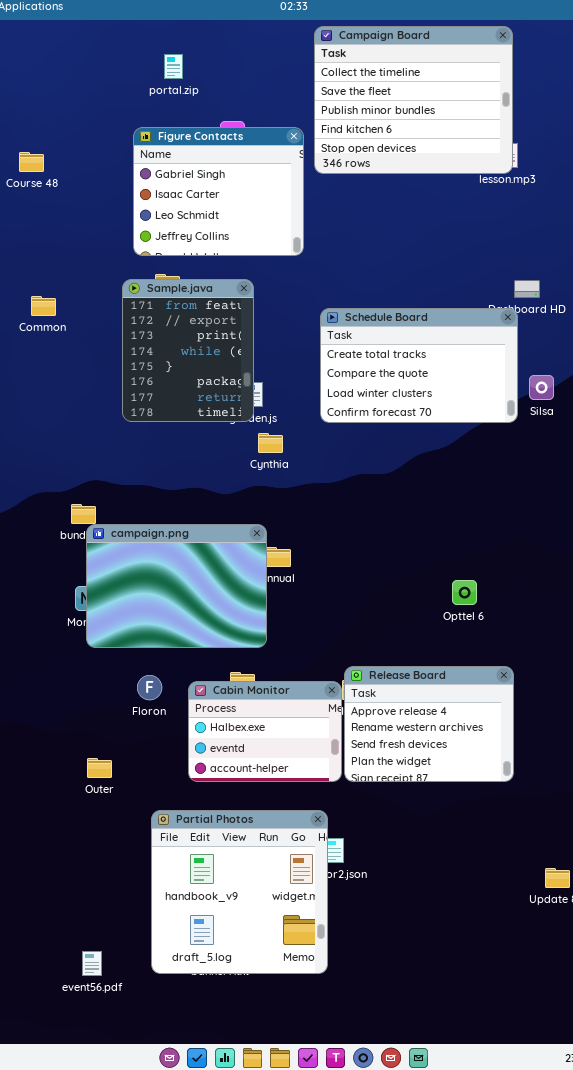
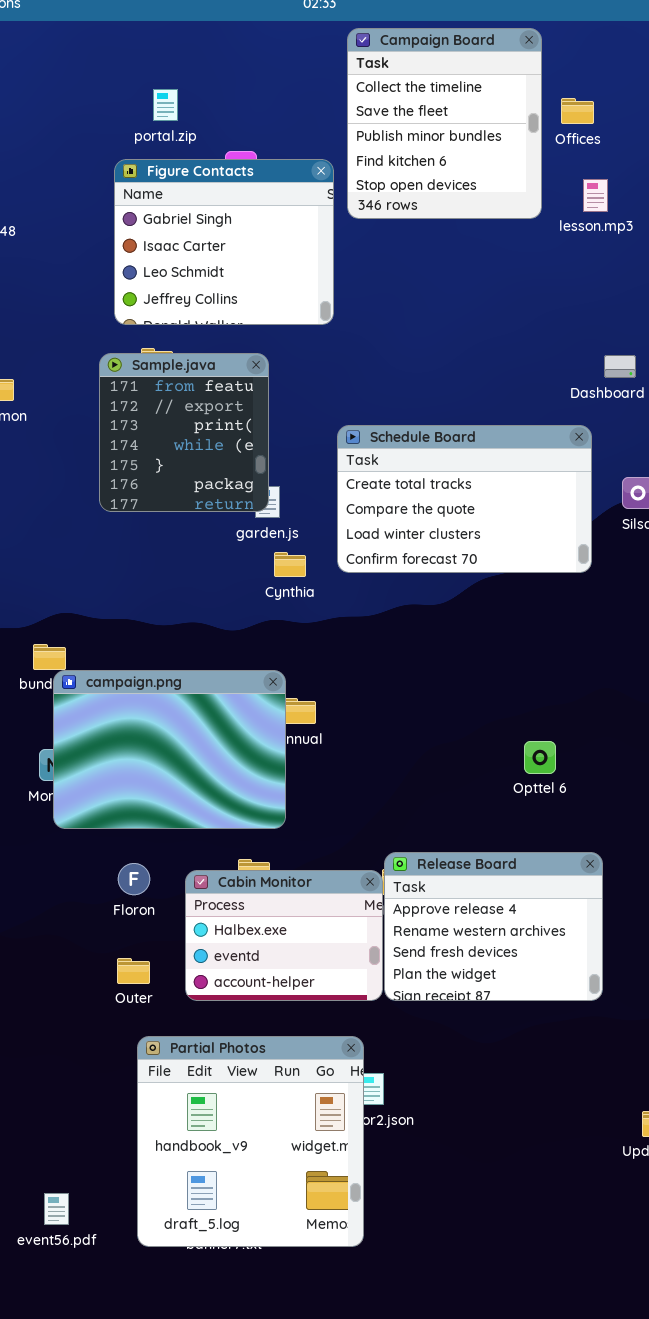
Campaign Board: [314,26,513,174] -> [347,28,542,219], resized
portal.zip: [164,54,183,79] -> [153,89,178,121], moved
Sample.java: [122,279,254,422] -> [99,353,269,512], resized
Schedule Board: [320,308,518,423] -> [337,425,592,573], moved
Outer: [87,758,112,778] -> [117,958,150,984], moved
event56.pdf: [82,951,102,976] -> [44,1193,69,1225], moved

